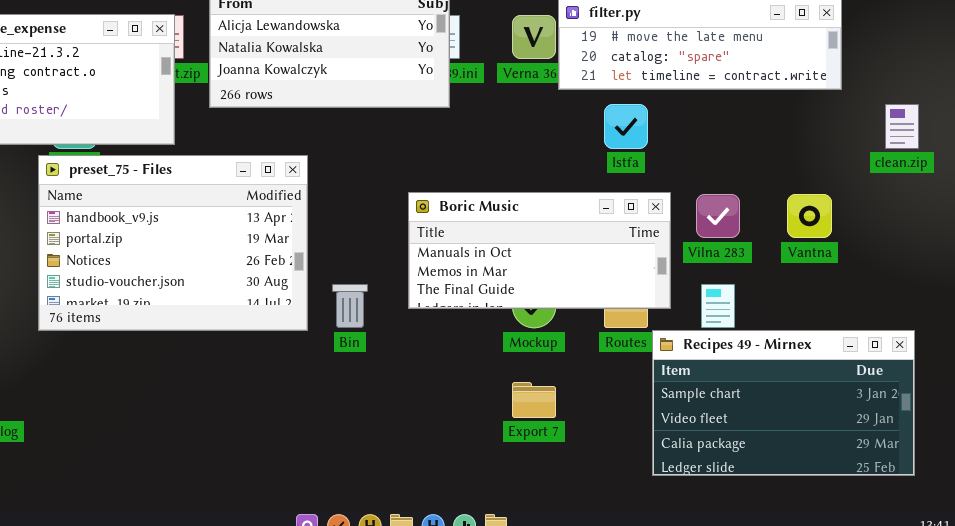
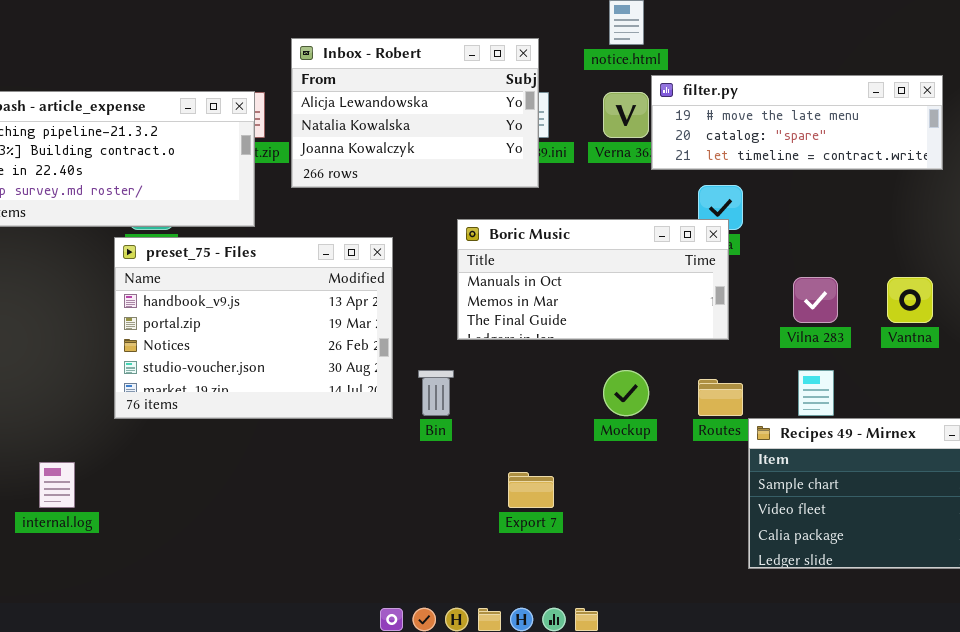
Boric Music: [408,192,671,309] -> [457,219,729,340], moved
Export 7: [512,382,556,418] -> [508,472,554,508], moved

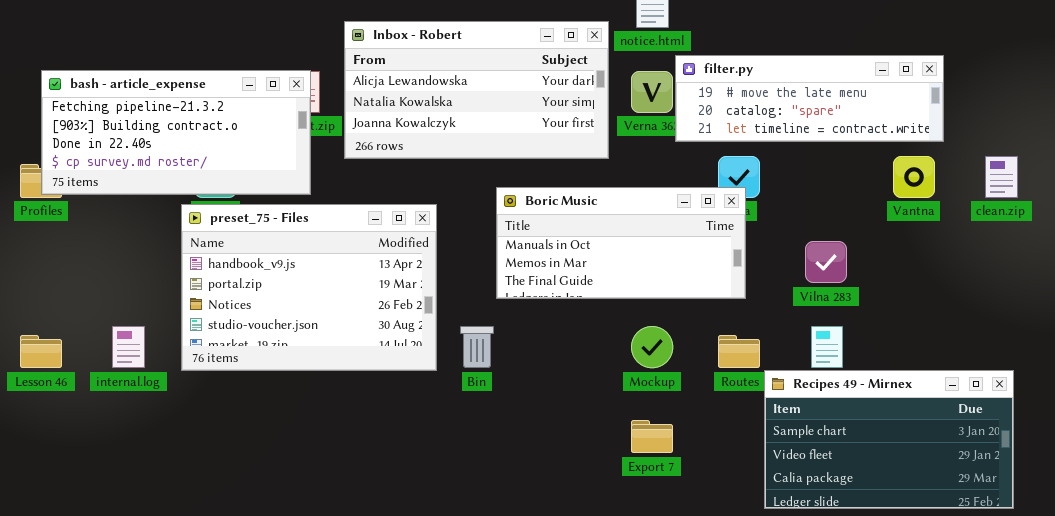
Inbox - Robert: [291,38,539,188] -> [344,21,609,159], resized
Vantna: [887,277,933,323] -> [893,156,935,198], moved
internal.log: [39,462,75,508] -> [112,326,145,368], moved
Export 7: [508,472,554,508] -> [631,420,673,453], moved

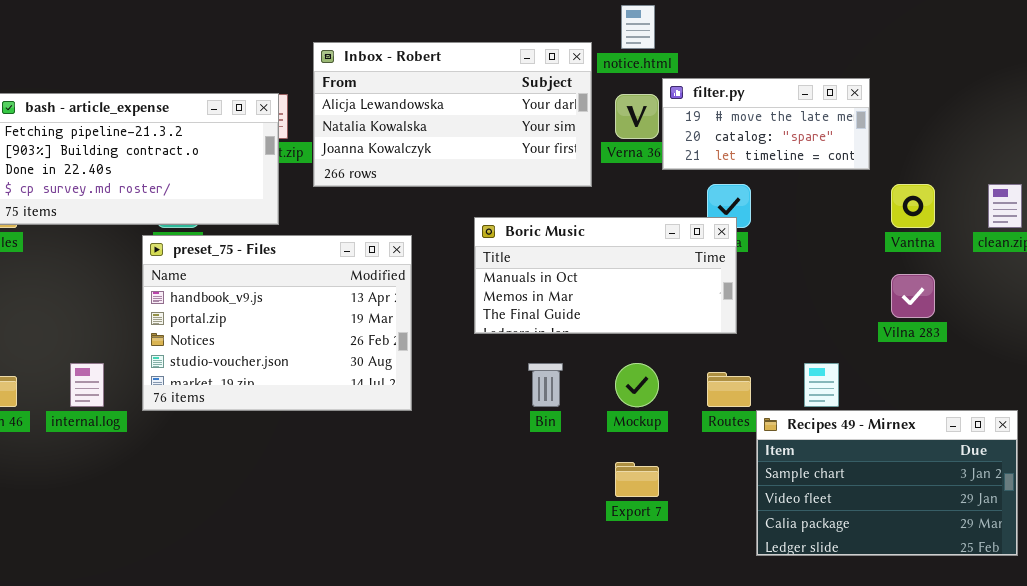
filter.py: [675,55,944,142] -> [662,78,870,170], resized
Vilna 283: [805,241,847,283] -> [891,274,935,318], moved
Bin: [460,326,494,368] -> [528,363,563,407], moved

